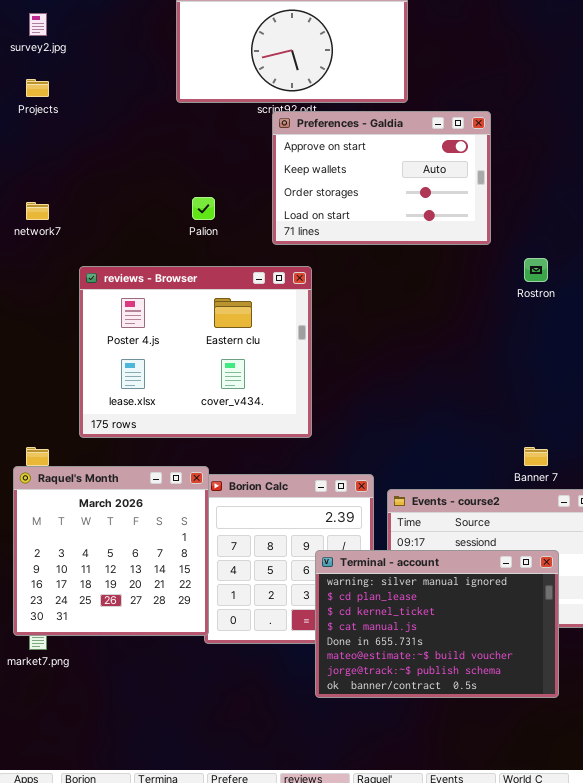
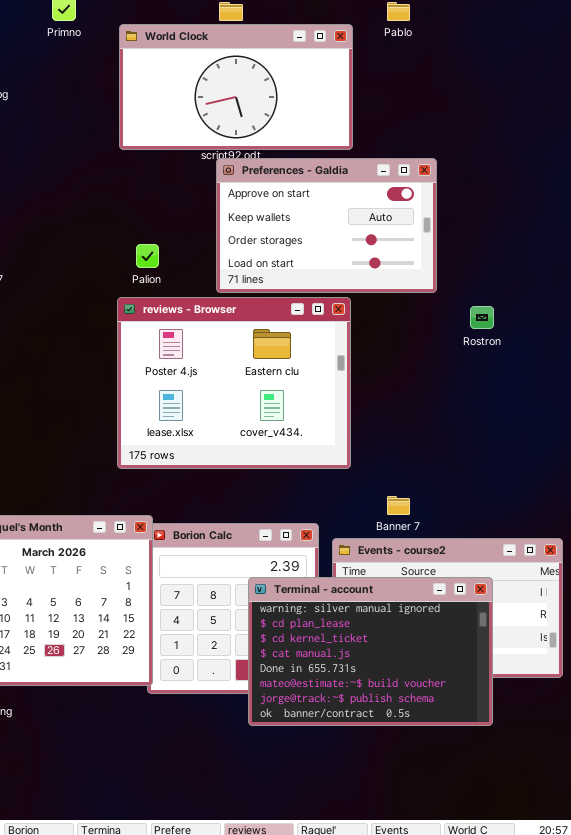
reviews - Browser: [79,266,312,438] -> [117,297,351,469], moved
Banner 7: [524,447,548,466] -> [387,496,410,515], moved
Terminal - account: [315,550,559,698] -> [248,577,493,726], moved

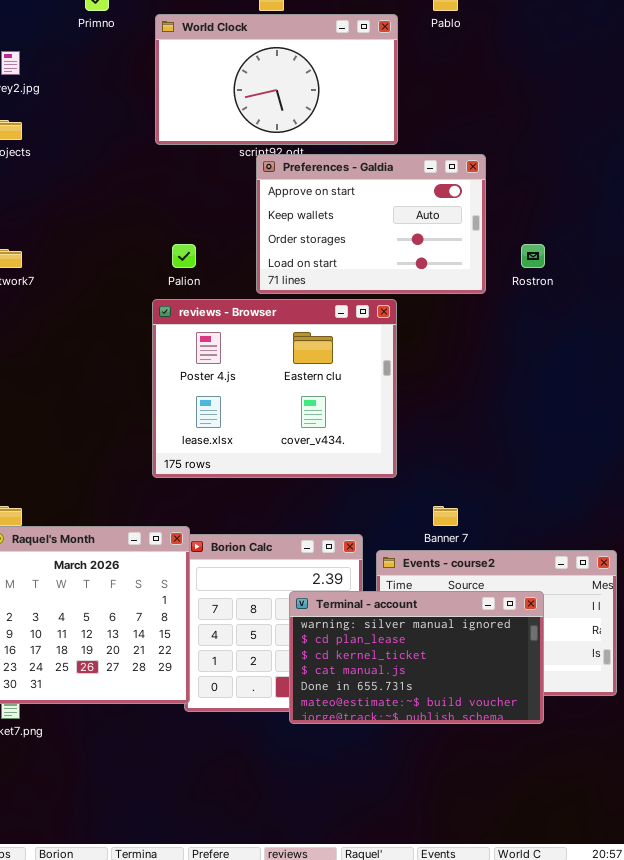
Rostron: [470,306,494,329] -> [521,244,545,268], moved
Terminal - account: [248,577,493,726] -> [289,591,544,724], resized

